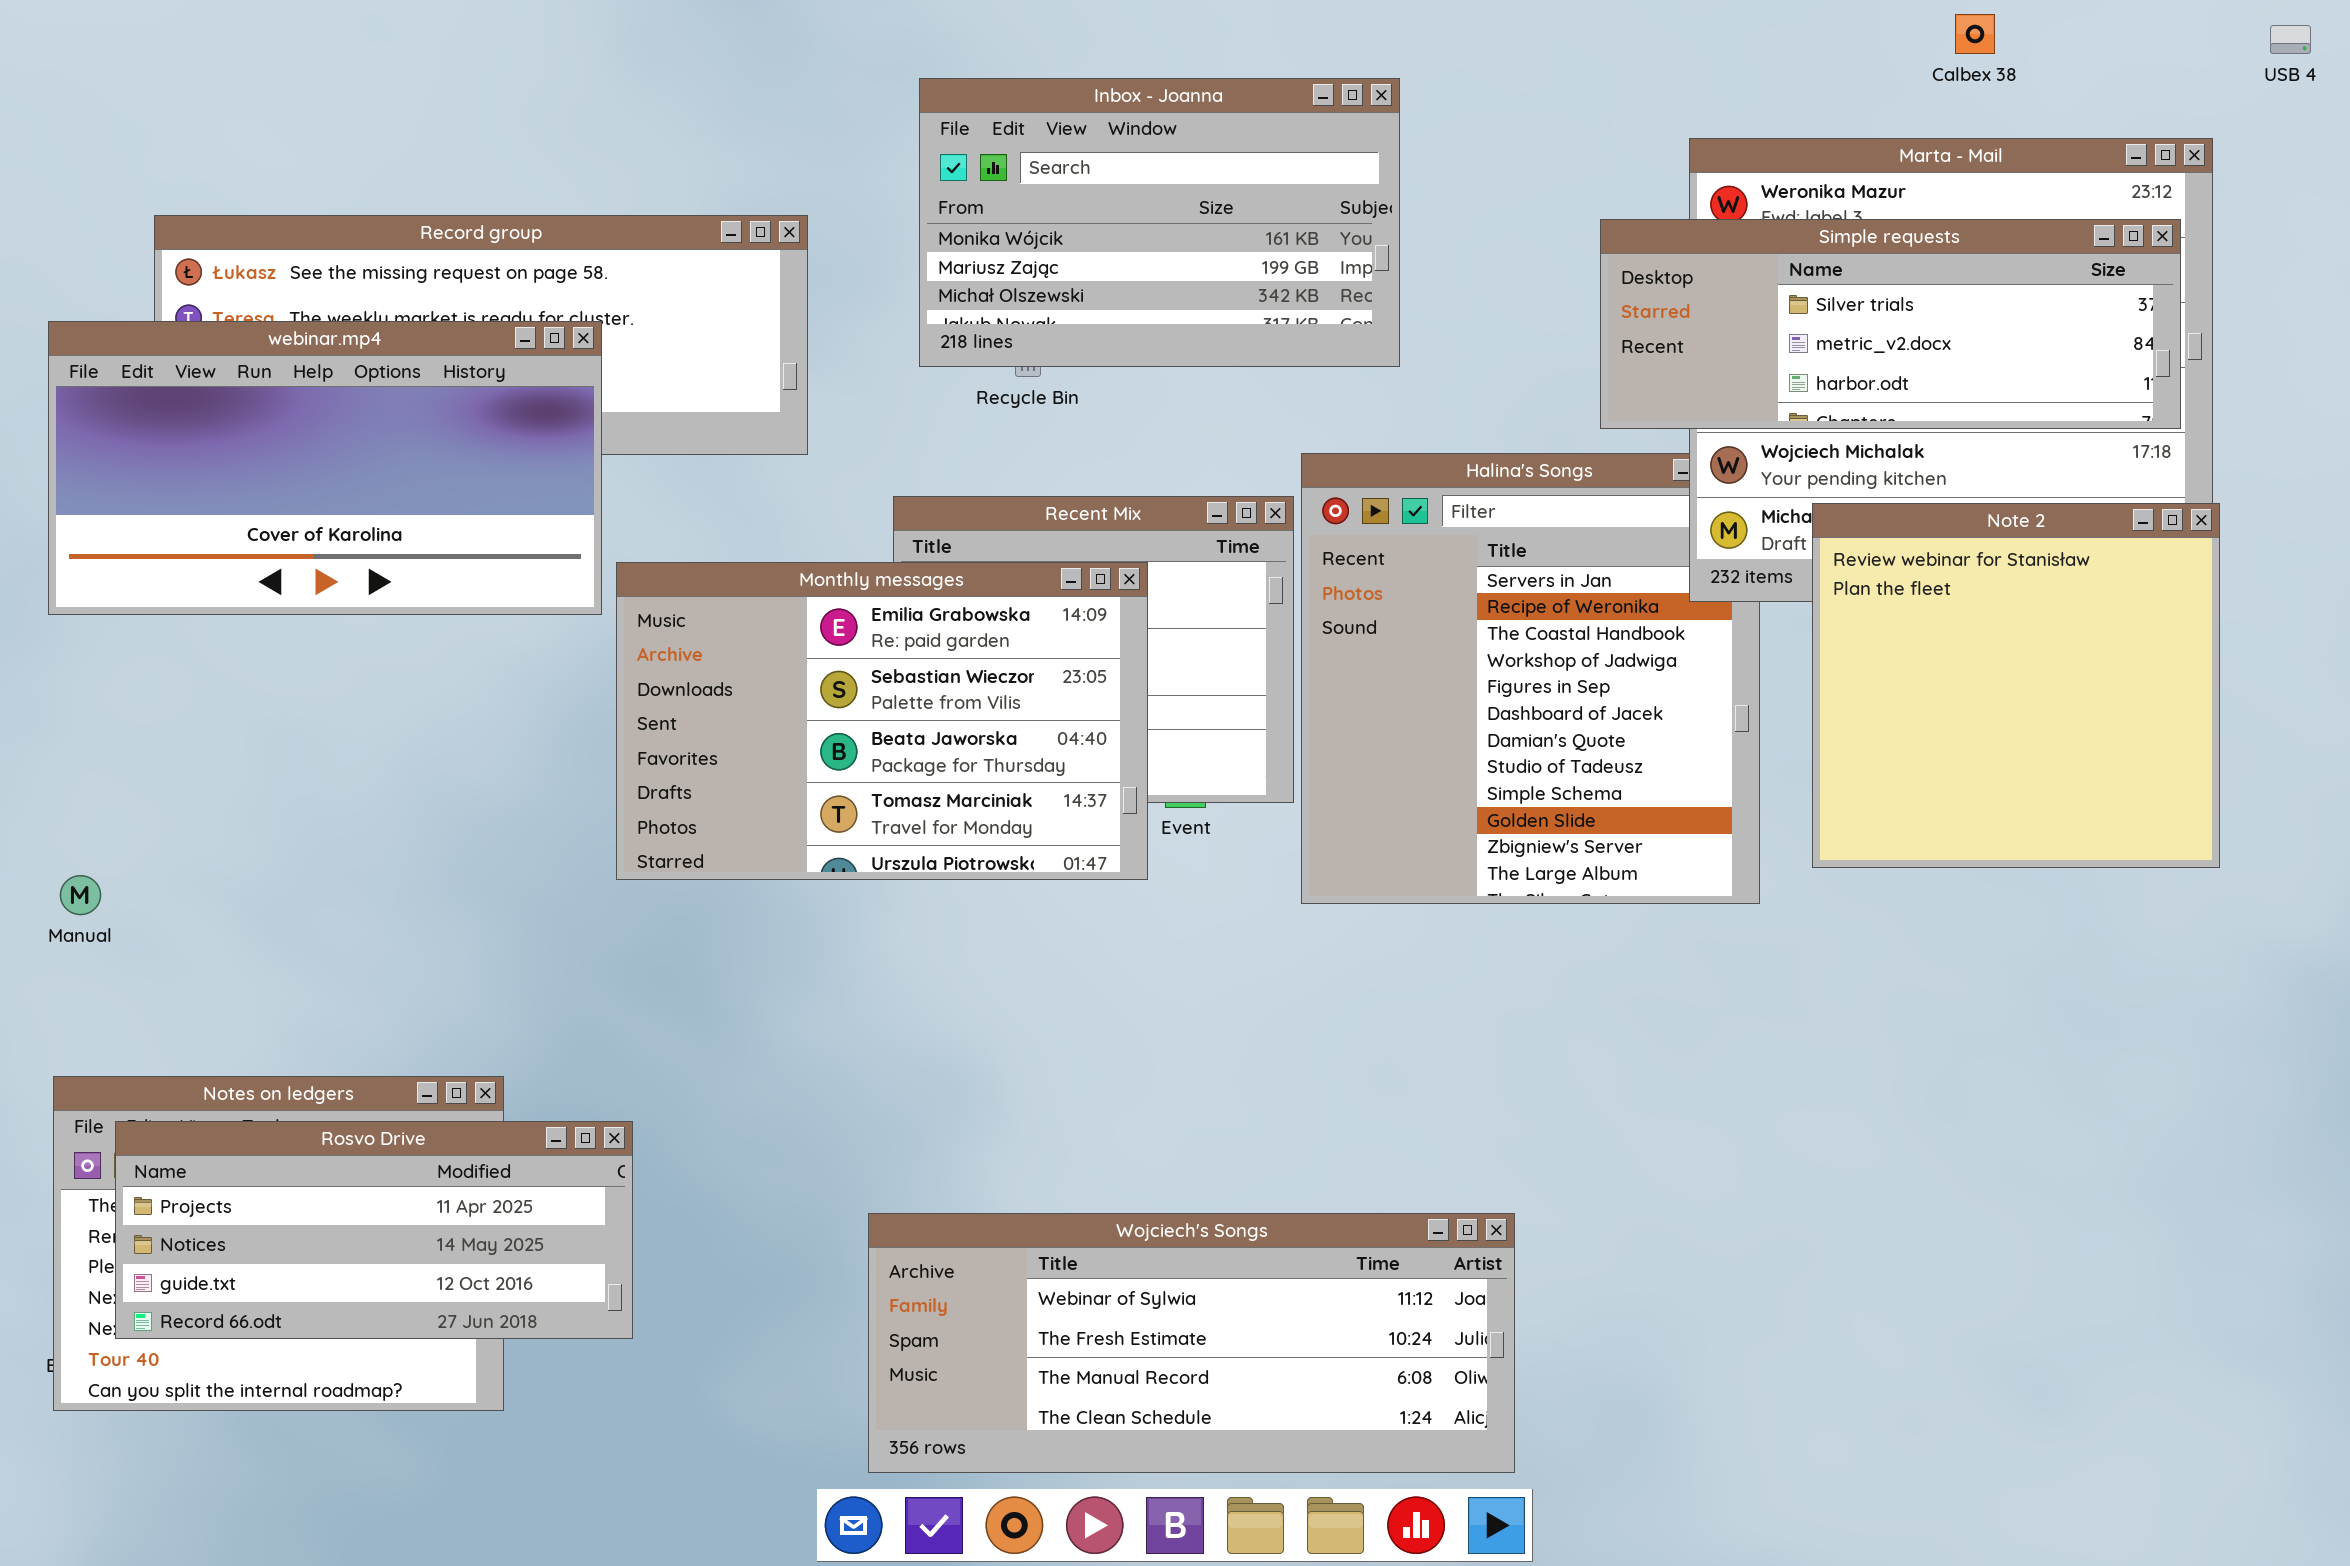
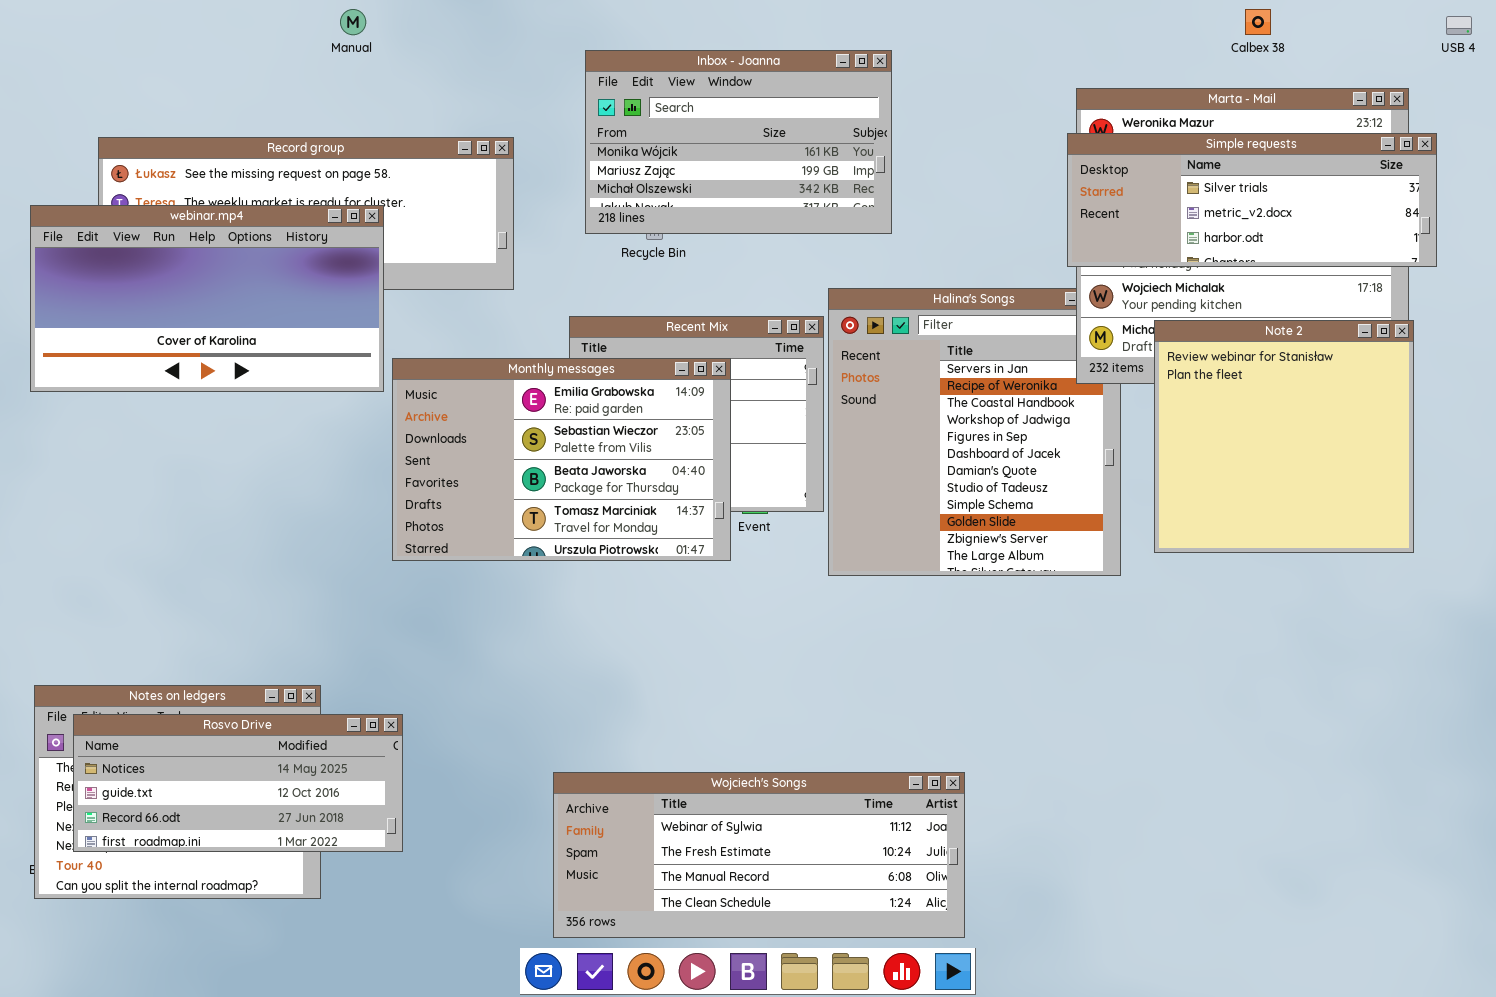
Simple requests: [1600,219,2181,429] -> [1067,133,1437,267], moved
Manual: [60,875,101,915] -> [340,9,366,35], moved
Rosvo Drive: [115,1121,633,1339] -> [73,714,403,852], scrolled down 1 row

